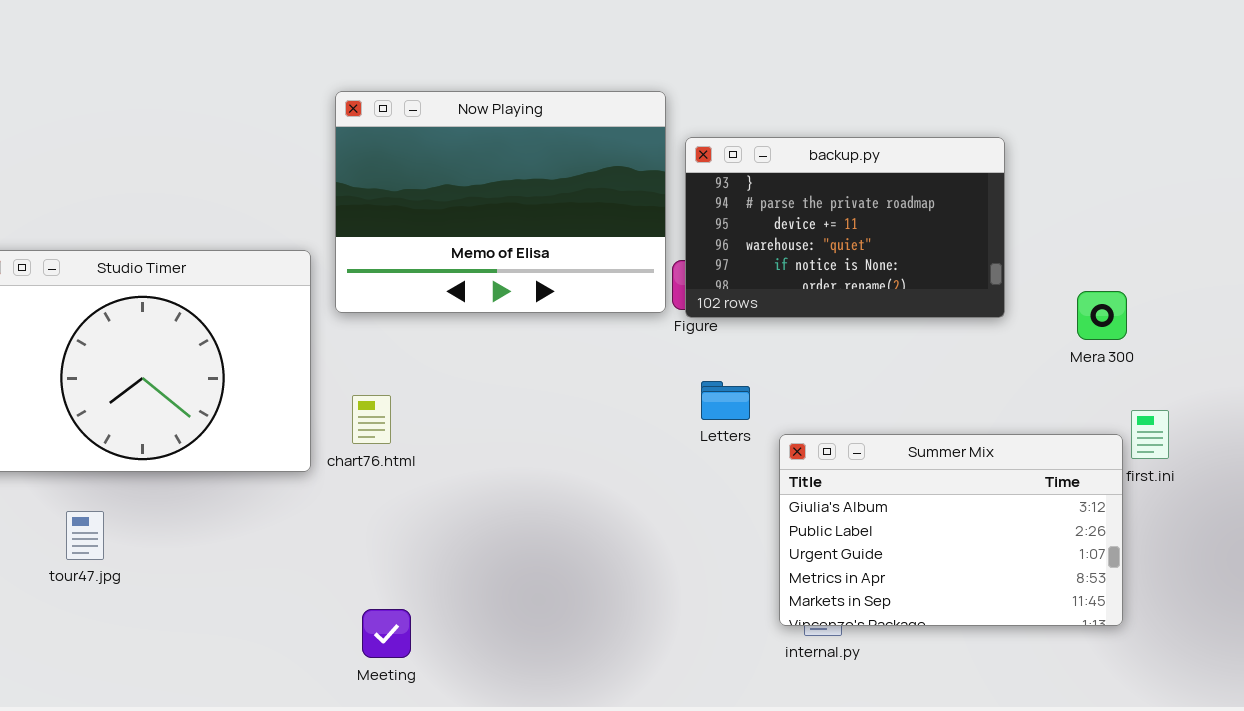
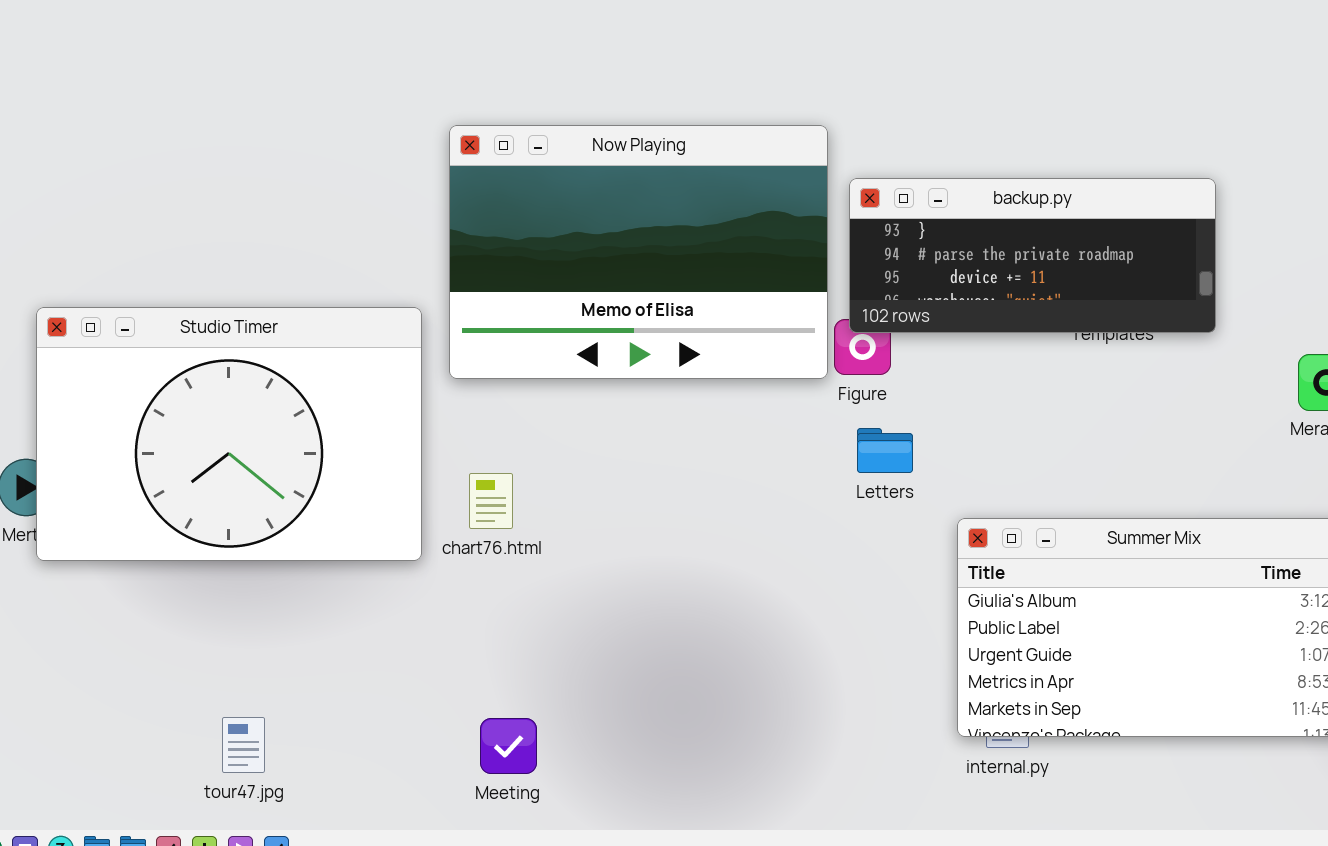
backup.py: [685,137,1005,318] -> [849,178,1216,333], resized
Letters: [701,381,750,420] -> [857,428,913,473], moved
tour47.jpg: [66,511,104,560] -> [222,717,265,773], moved

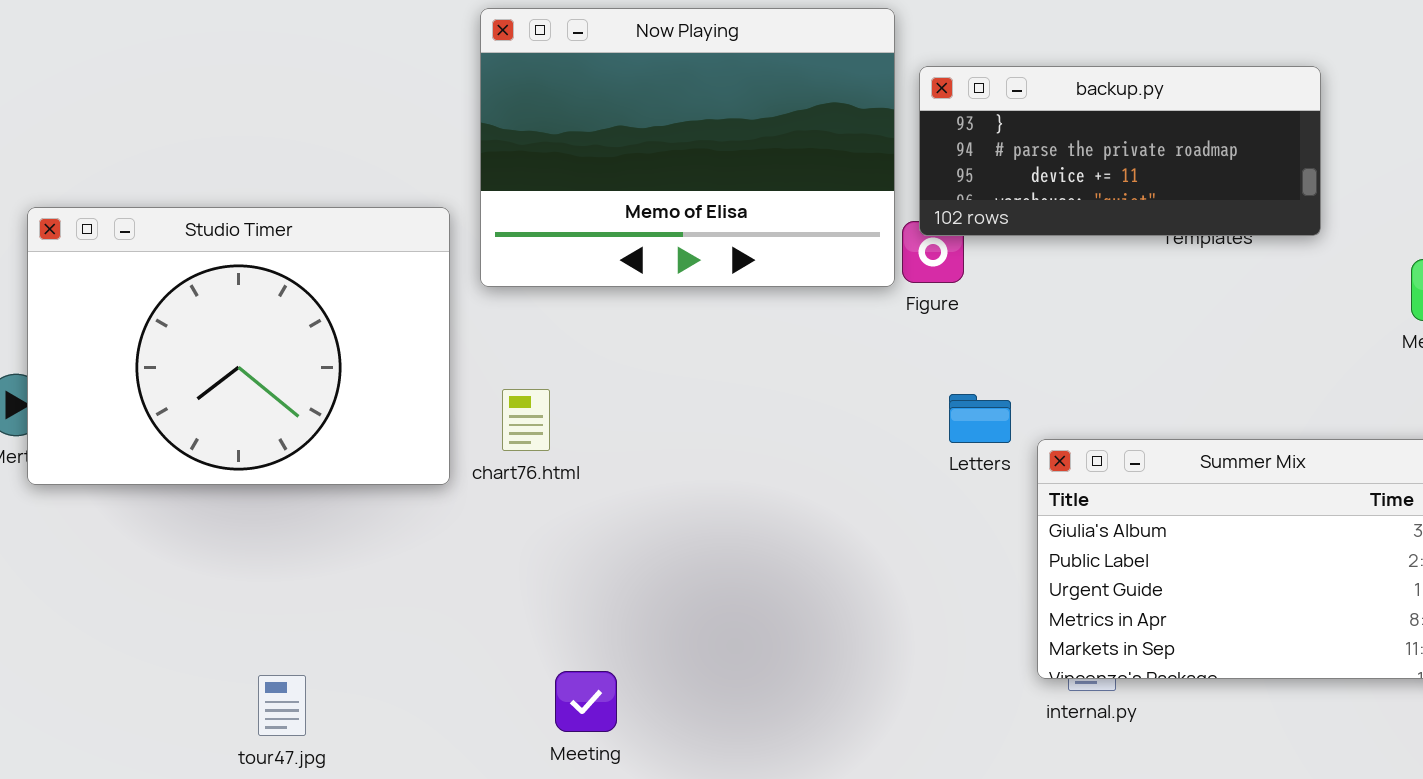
Letters: [857,428,913,473] -> [949,394,1011,443], moved
tour47.jpg: [222,717,265,773] -> [258,675,306,736], moved
Meeting: [480,718,537,774] -> [555,671,617,732], moved

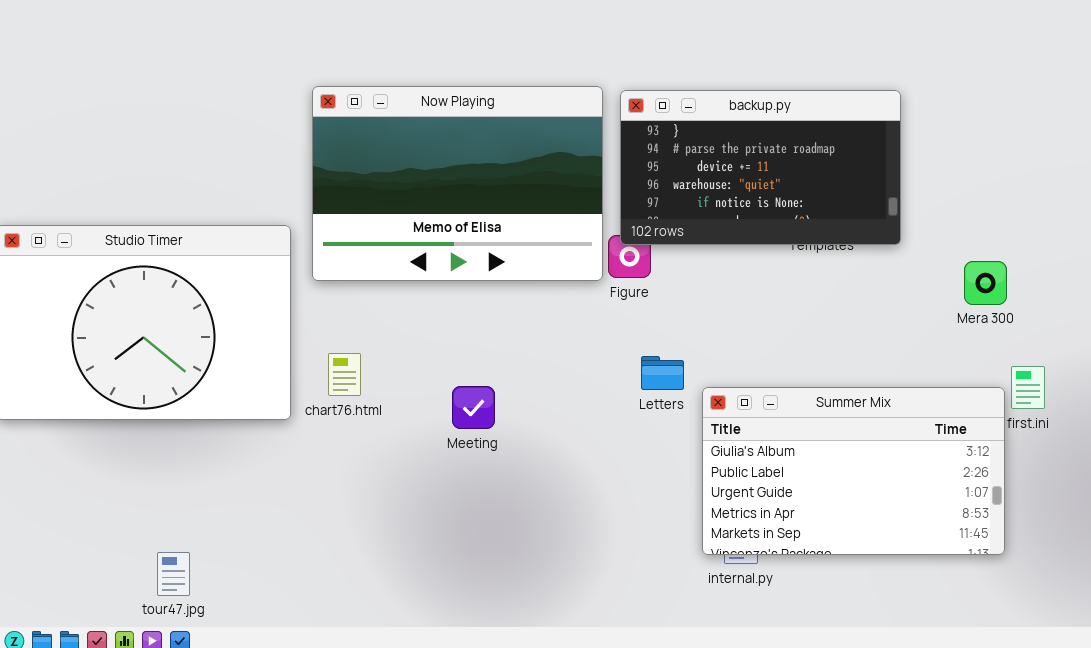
backup.py: [919,66,1321,236] -> [620,90,901,245], resized
Meeting: [555,671,617,732] -> [452,386,495,429], moved

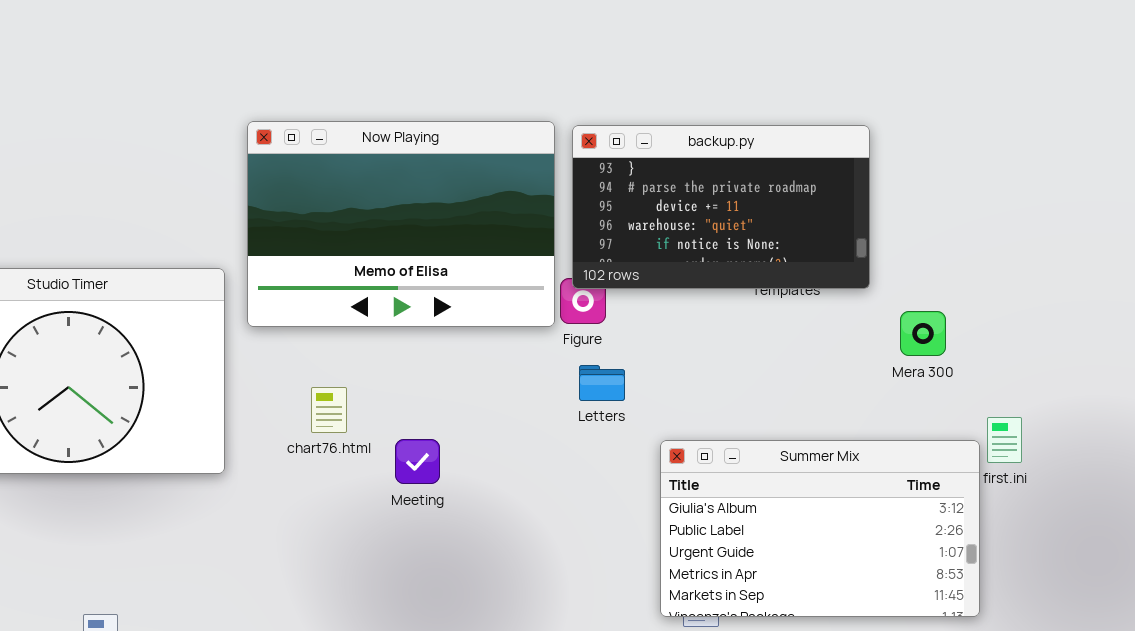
Mera 300: [964,261,1007,305] -> [900,311,946,356], moved
chart76.html: [328,353,361,396] -> [311,387,347,433], moved
Letters: [641,356,684,390] -> [579,365,625,401], moved

